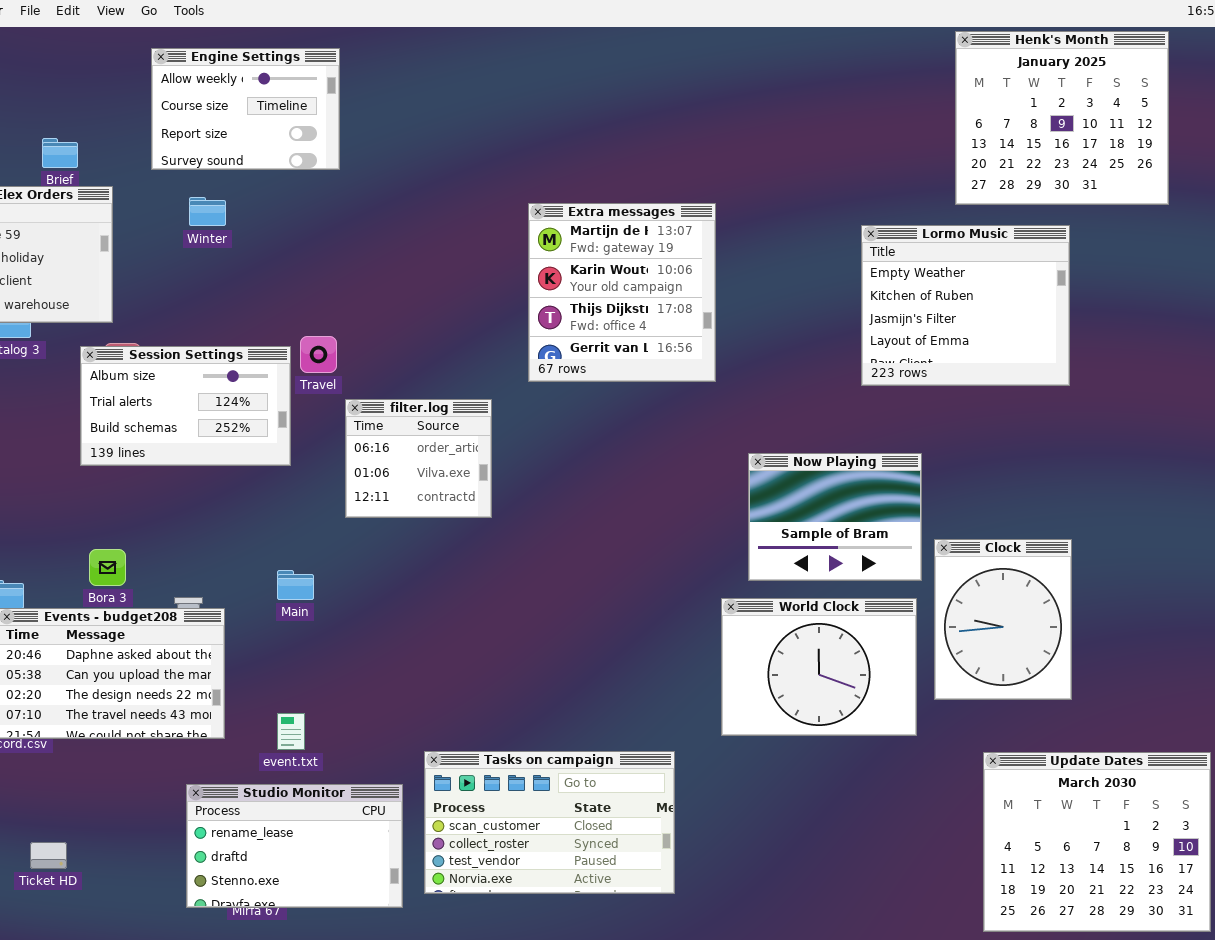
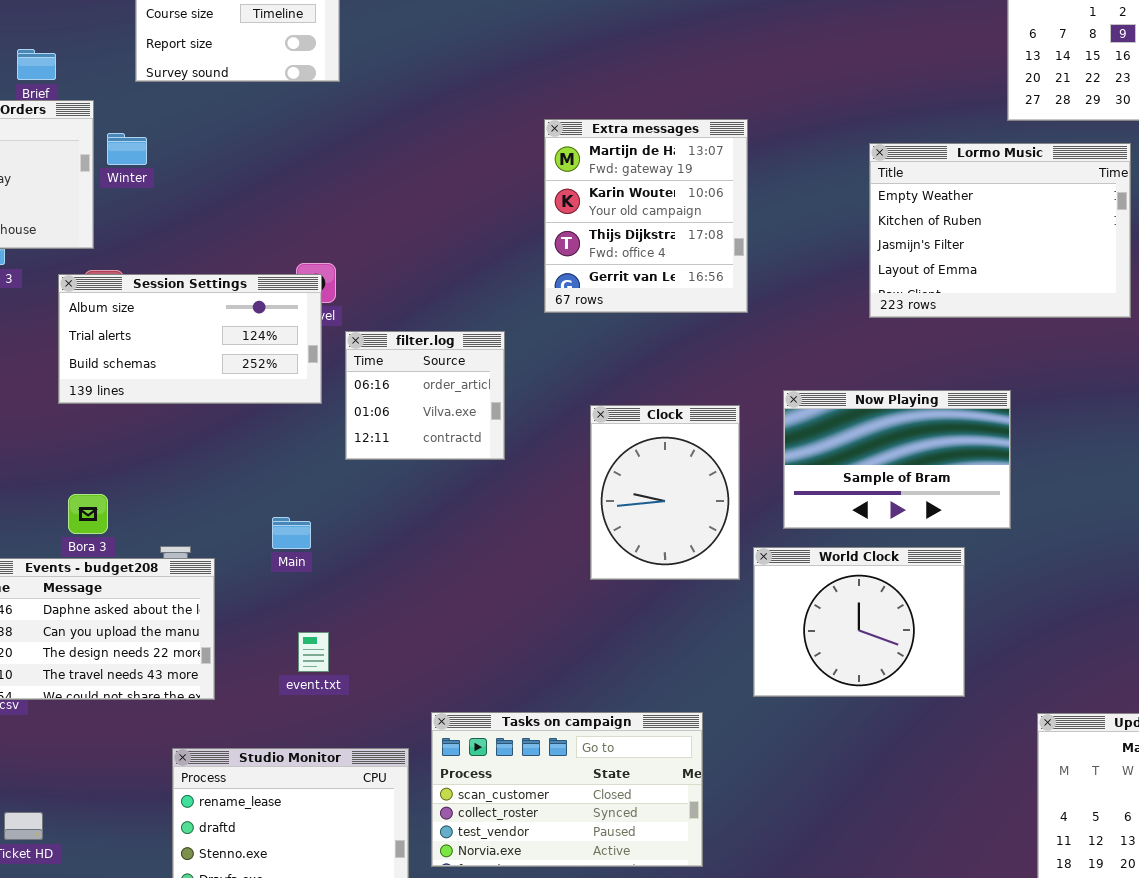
Winter: [189,197,226,226] -> [107,133,147,165], moved
Lormo Music: [861,225,1070,386] -> [869,143,1131,318], resized
Session Settings: [80,346,291,466] -> [58,274,322,404], resized
Now Playing: [748,453,922,581] -> [783,390,1011,529], resized
Clock: [934,539,1072,700] -> [590,405,740,580], moved
event.txt: [277,713,305,750] -> [298,632,329,672], moved

